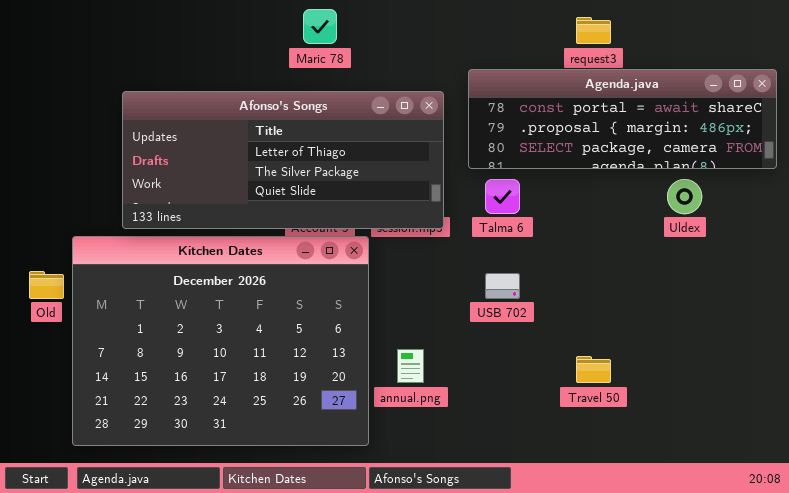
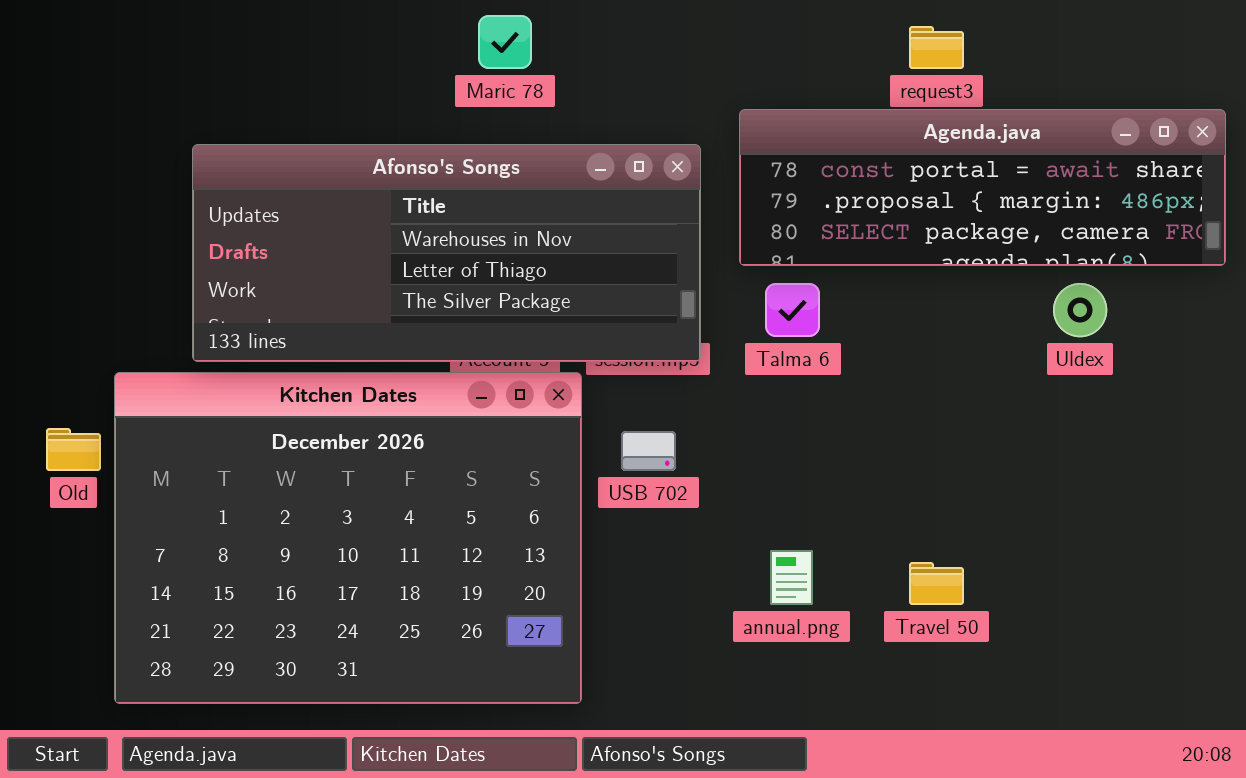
Afonso's Songs: [122,91,444,229] -> [192,144,701,362], scrolled up 1 row
USB 702: [485,273,520,299] -> [621,431,676,471], moved
annual.png: [397,349,424,383] -> [770,550,813,605], moved

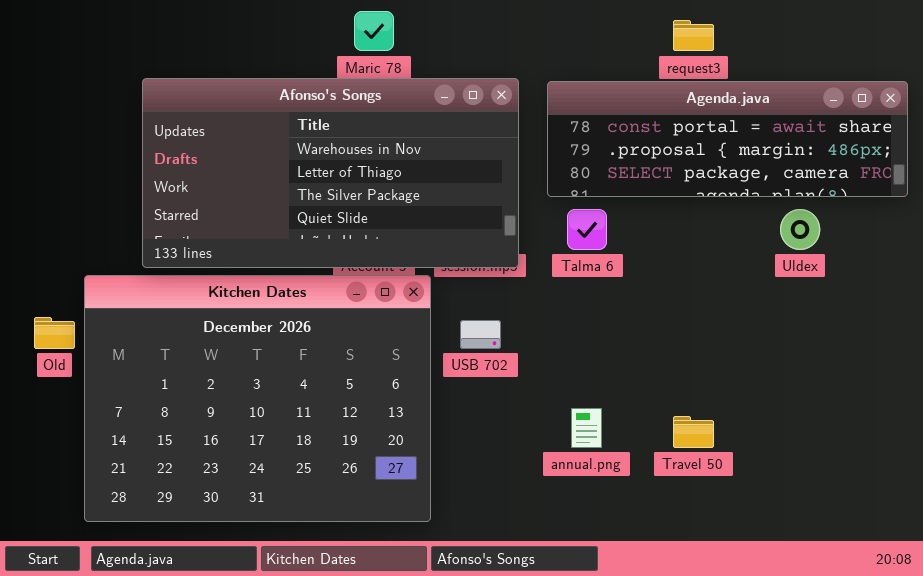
Afonso's Songs: [192,144,701,362] -> [142,78,519,268], resized

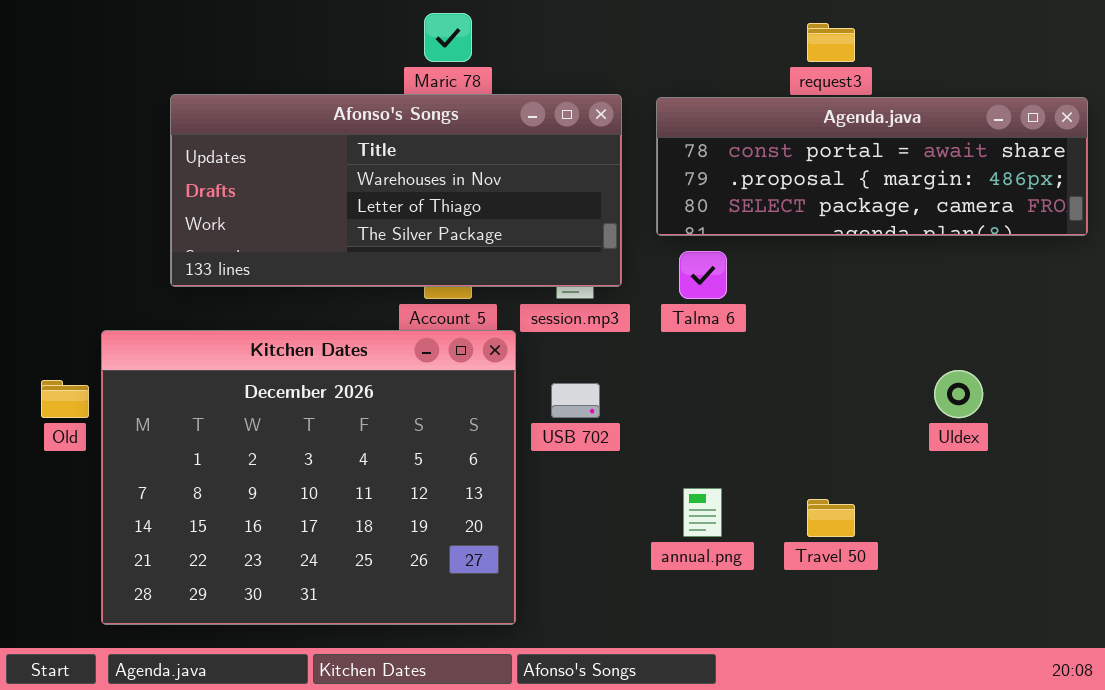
Afonso's Songs: [142,78,519,268] -> [170,94,622,287], resized
Uldex: [780,209,820,250] -> [934,370,983,418], moved

